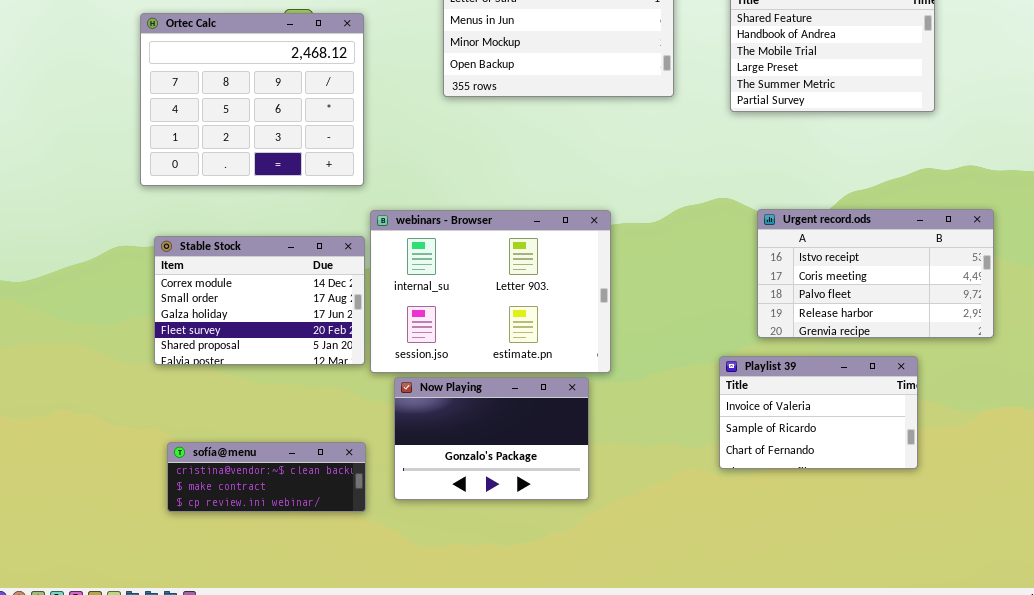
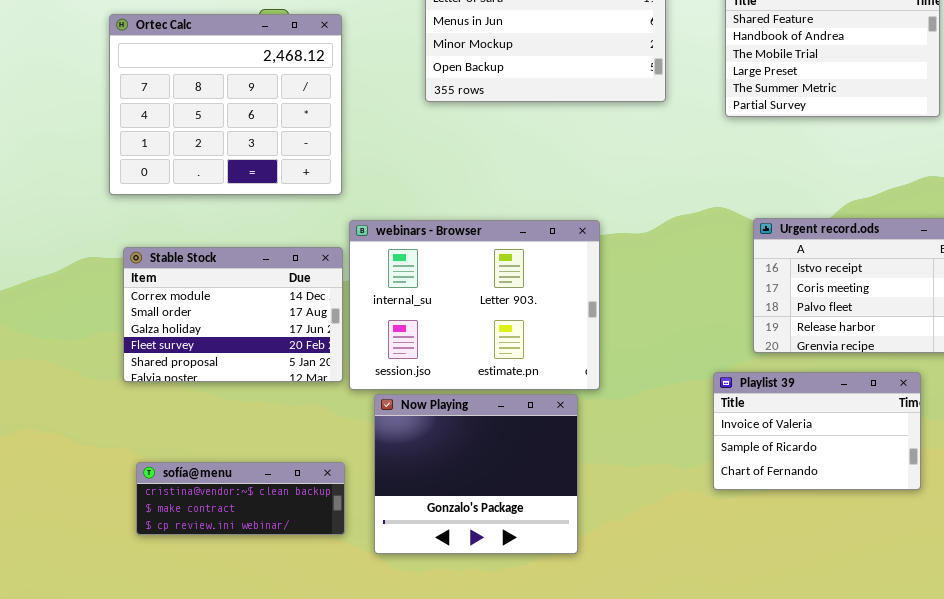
Now Playing: [394,377,589,500] -> [374,394,578,554], resized

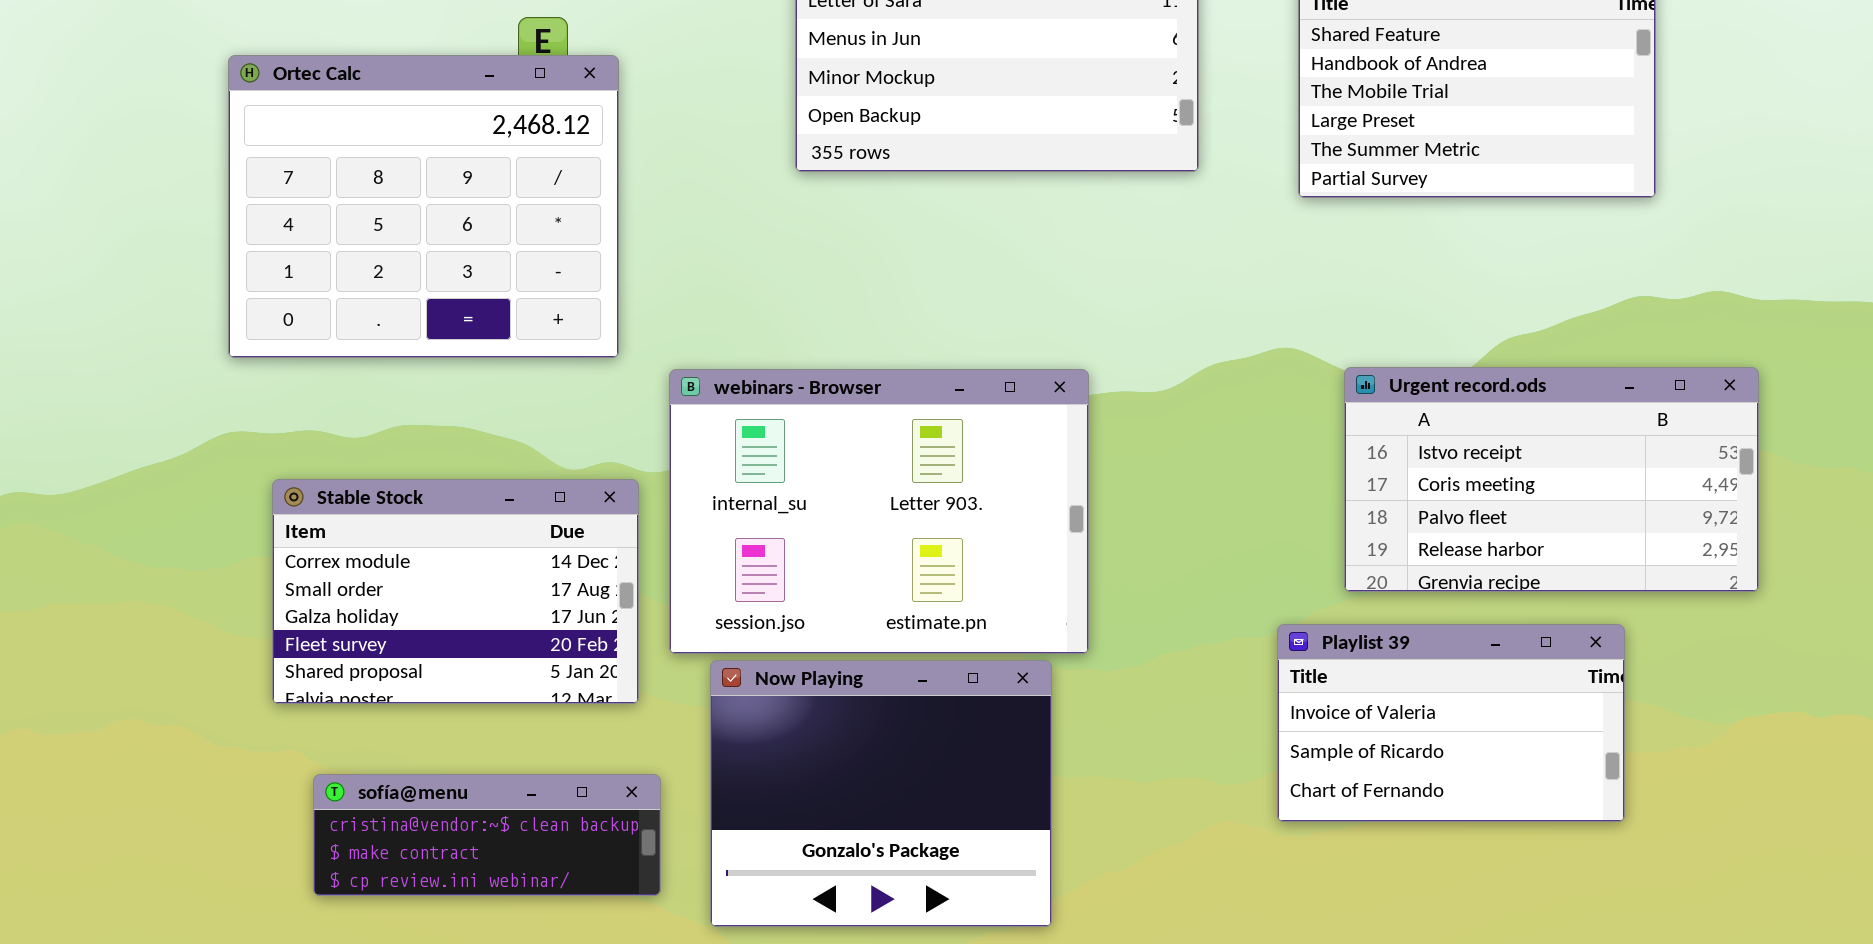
Ortec Calc: [109,14,342,195] -> [228,55,619,358], moved
Stable Stock: [123,247,343,382] -> [272,479,639,704], moved

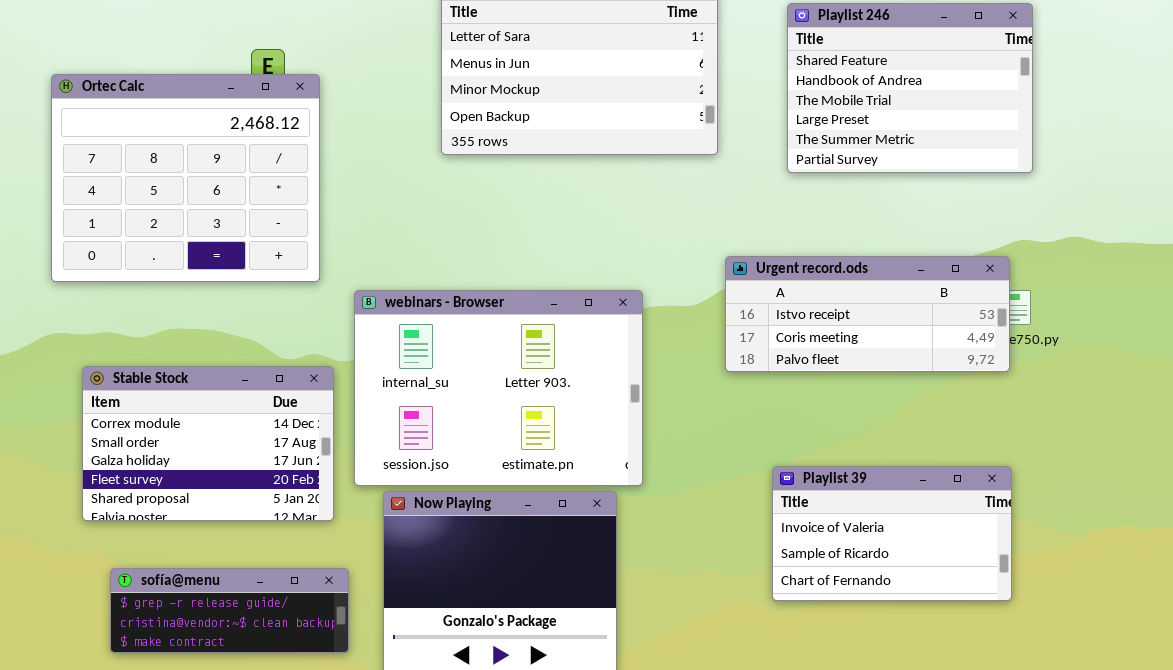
Urgent record.ods: [1344,367,1759,592] -> [725,256,1010,372], moved, resized
sofía@menu: [313,774,661,896] -> [110,568,349,653], scrolled up 1 row

